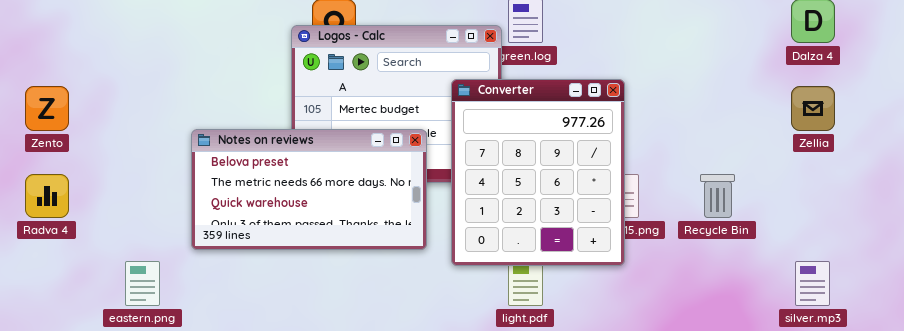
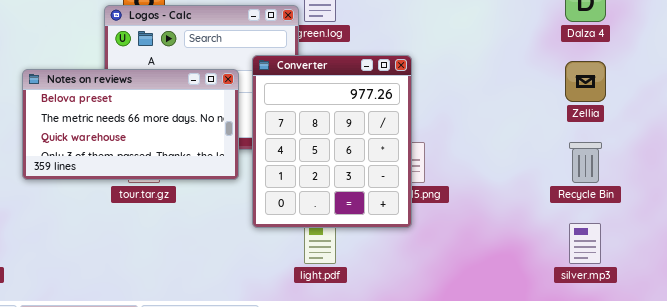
Notes on reviews: [191,129,427,250] -> [22,69,239,180], moved
Recycle Bin: [700,174,735,218] -> [569,142,602,183], moved

